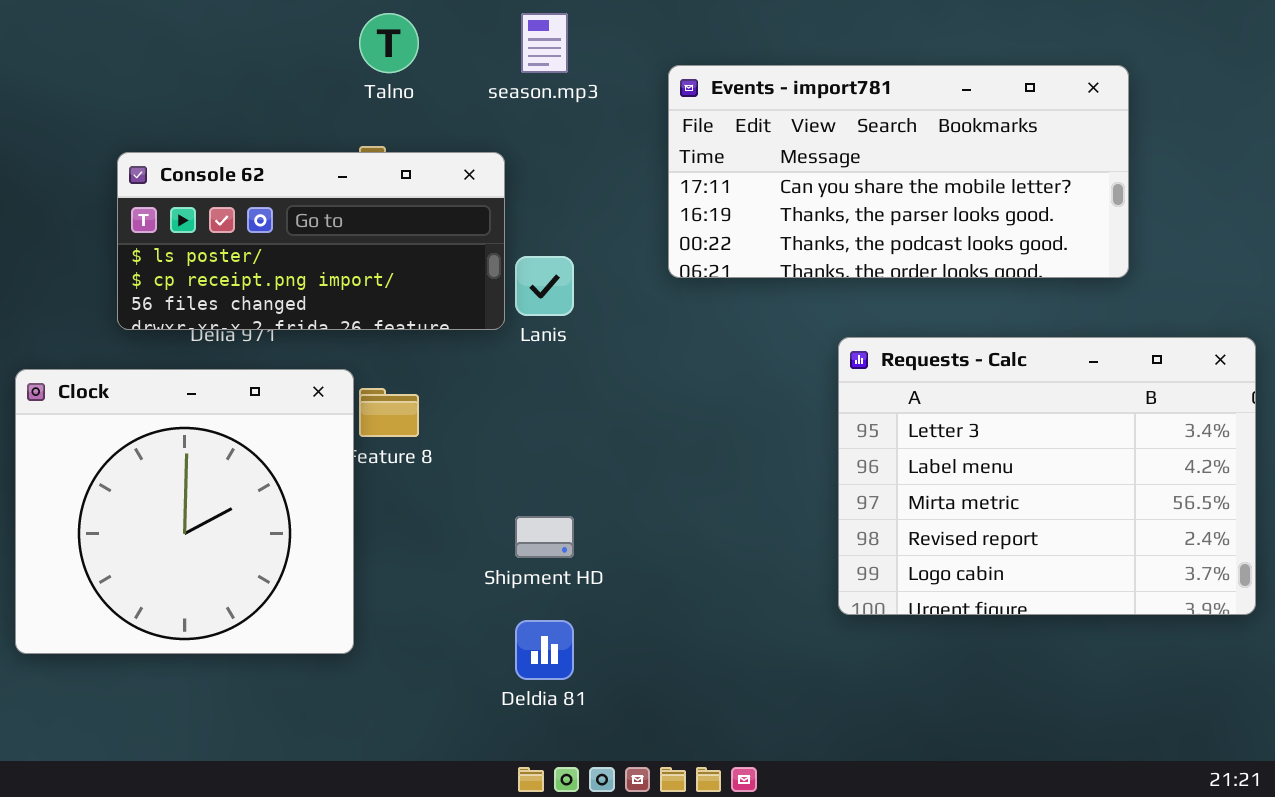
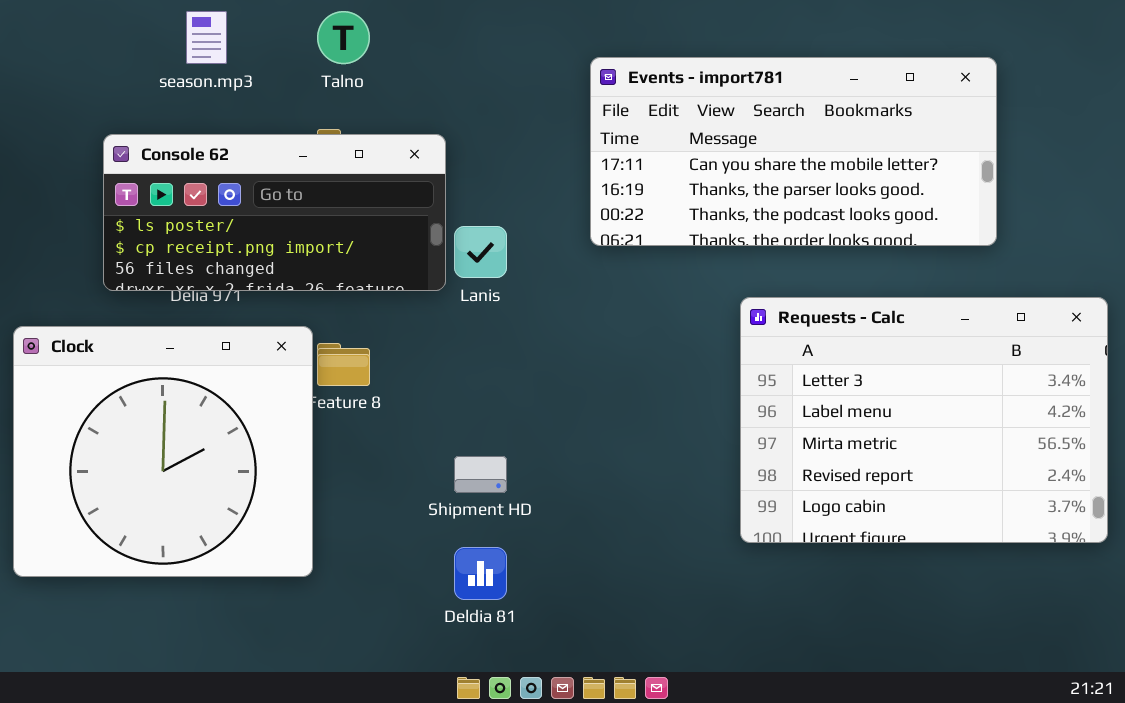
season.mp3: [521,13,568,73] -> [186,11,227,64], moved

